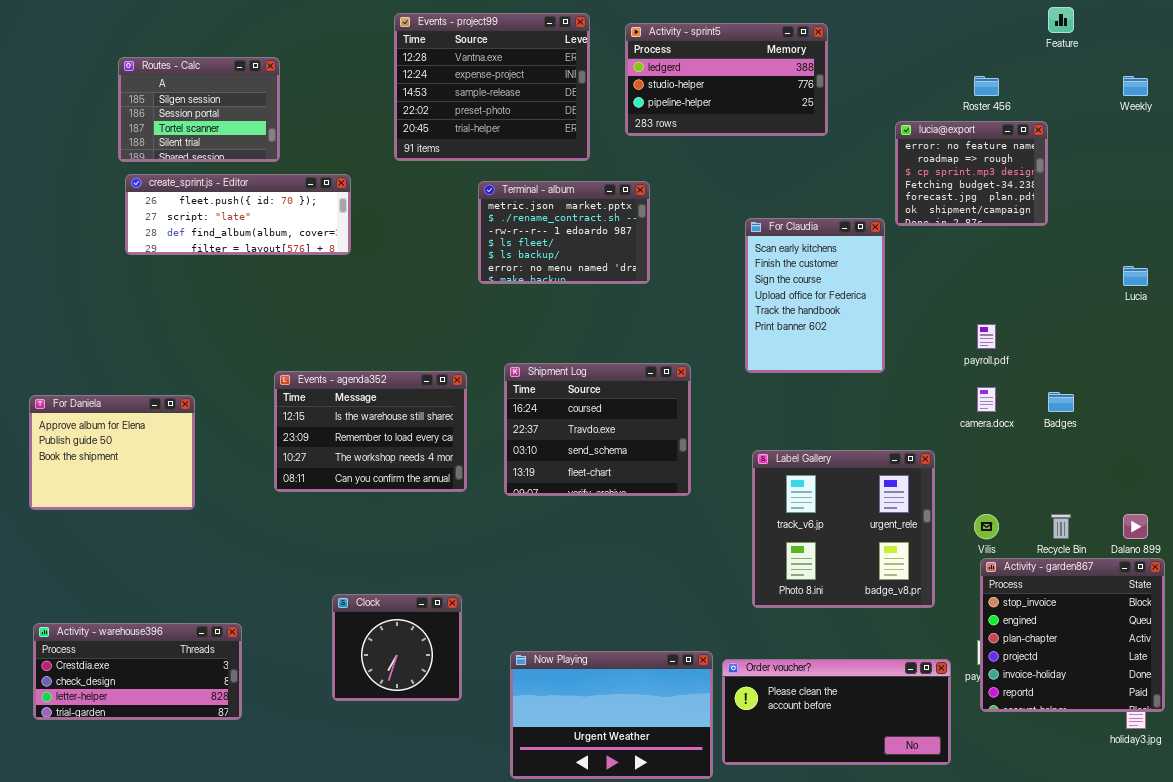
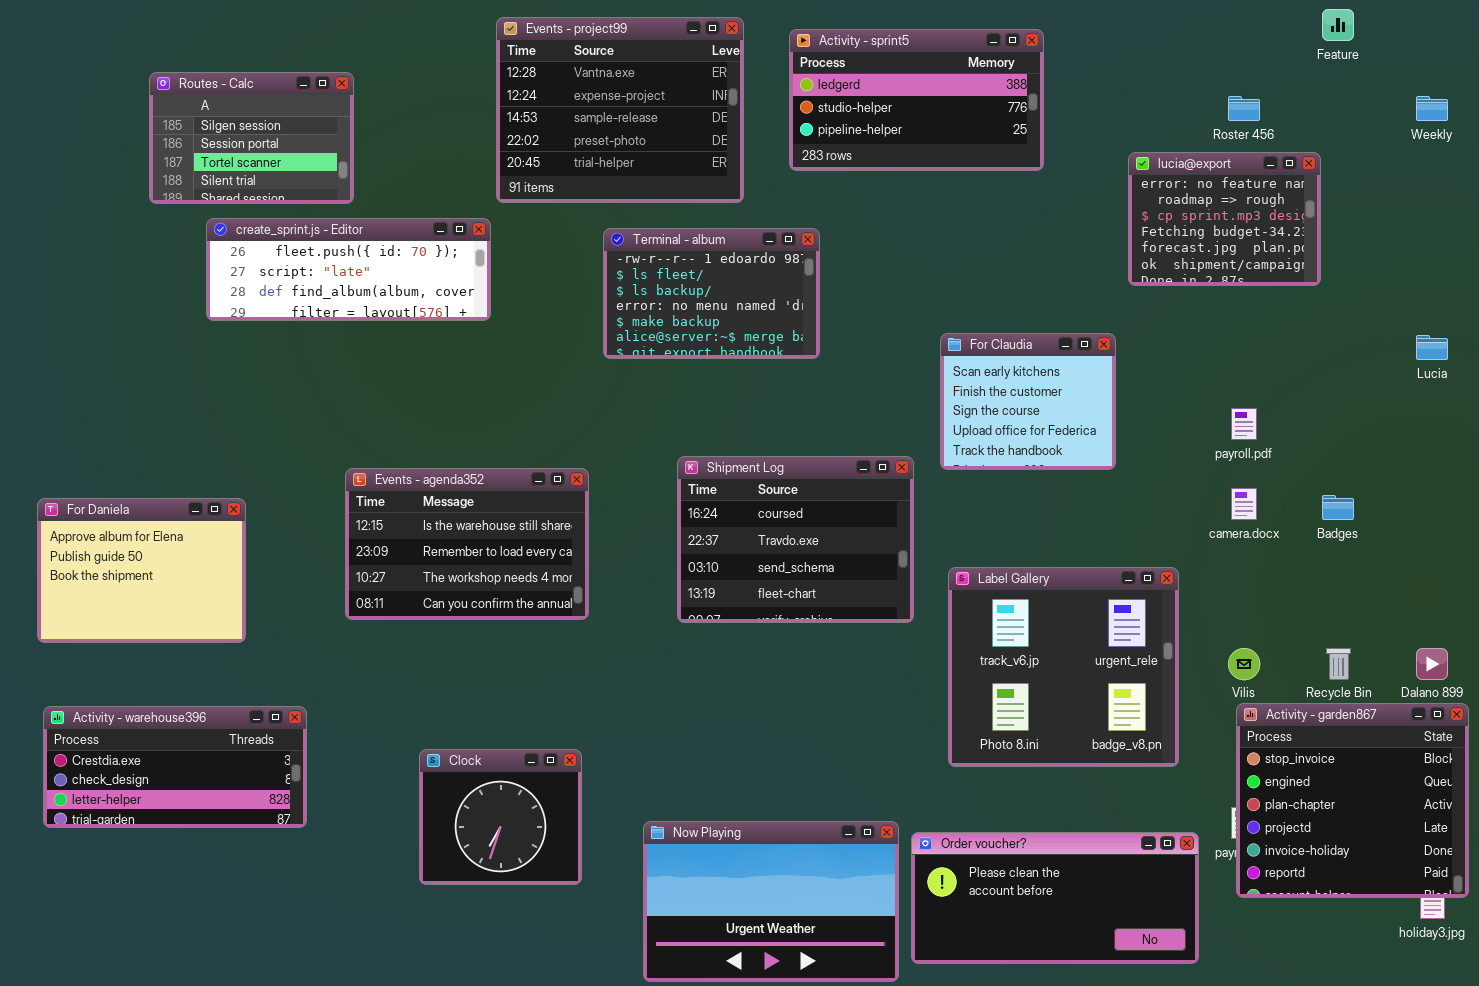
create_sprint.js - Editor: [125,174,351,255] -> [206,218,491,321], moved
Terminal - album: [478,181,650,284] -> [603,228,820,359], scrolled down 2 rows
For Claudia: [745,218,885,373] -> [940,333,1116,470], resized
Shipment Log: [504,363,691,496] -> [677,456,914,623], moved
Activity - warehouse396: [33,623,242,720] -> [43,706,307,828], moved

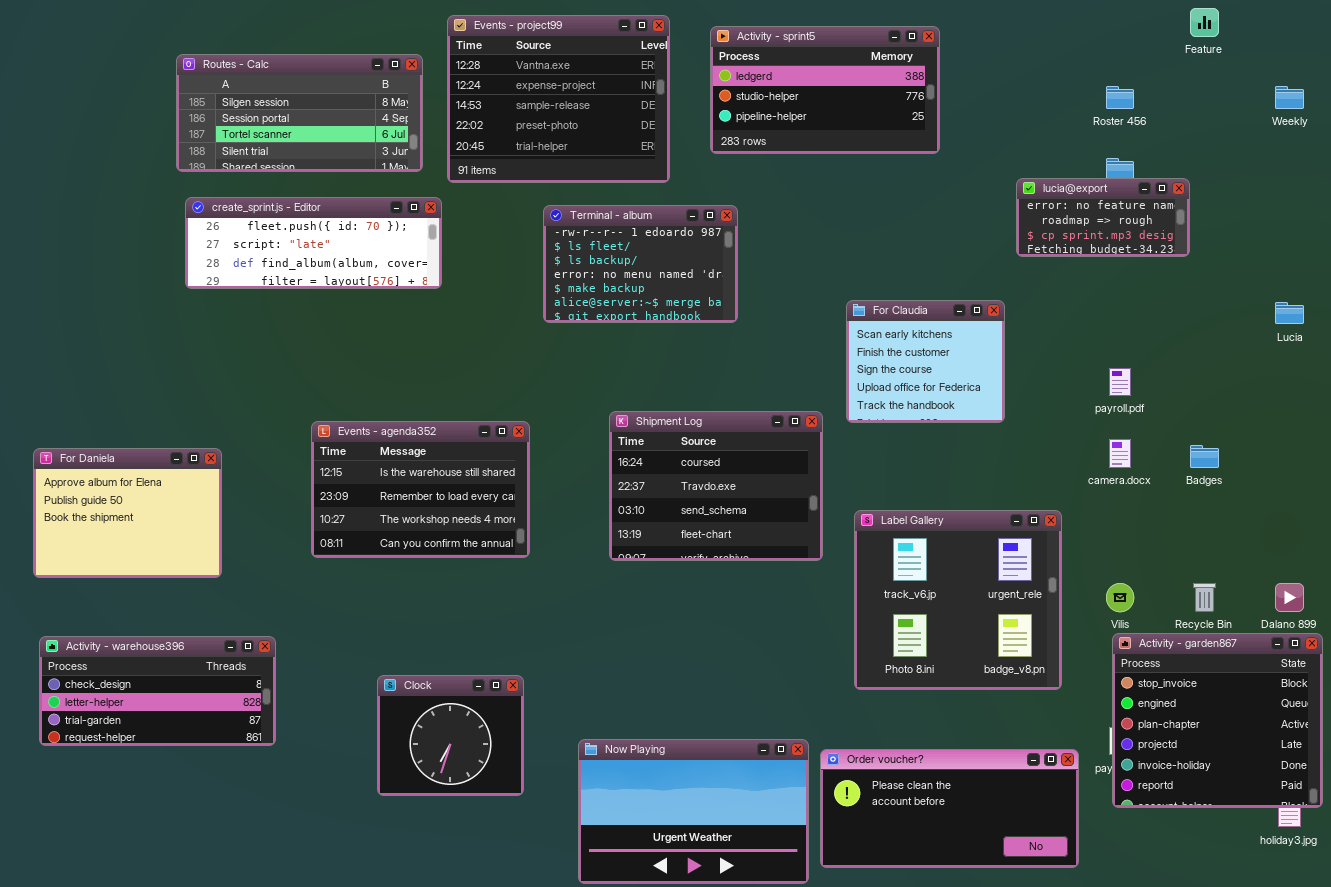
Routes - Calc: [149,72,354,204] -> [176,54,423,172], moved, resized
lucia@export: [1128,152,1321,286] -> [1016,178,1190,257], resized
Activity - warehouse396: [43,706,307,828] -> [39,636,276,746], scrolled down 1 row

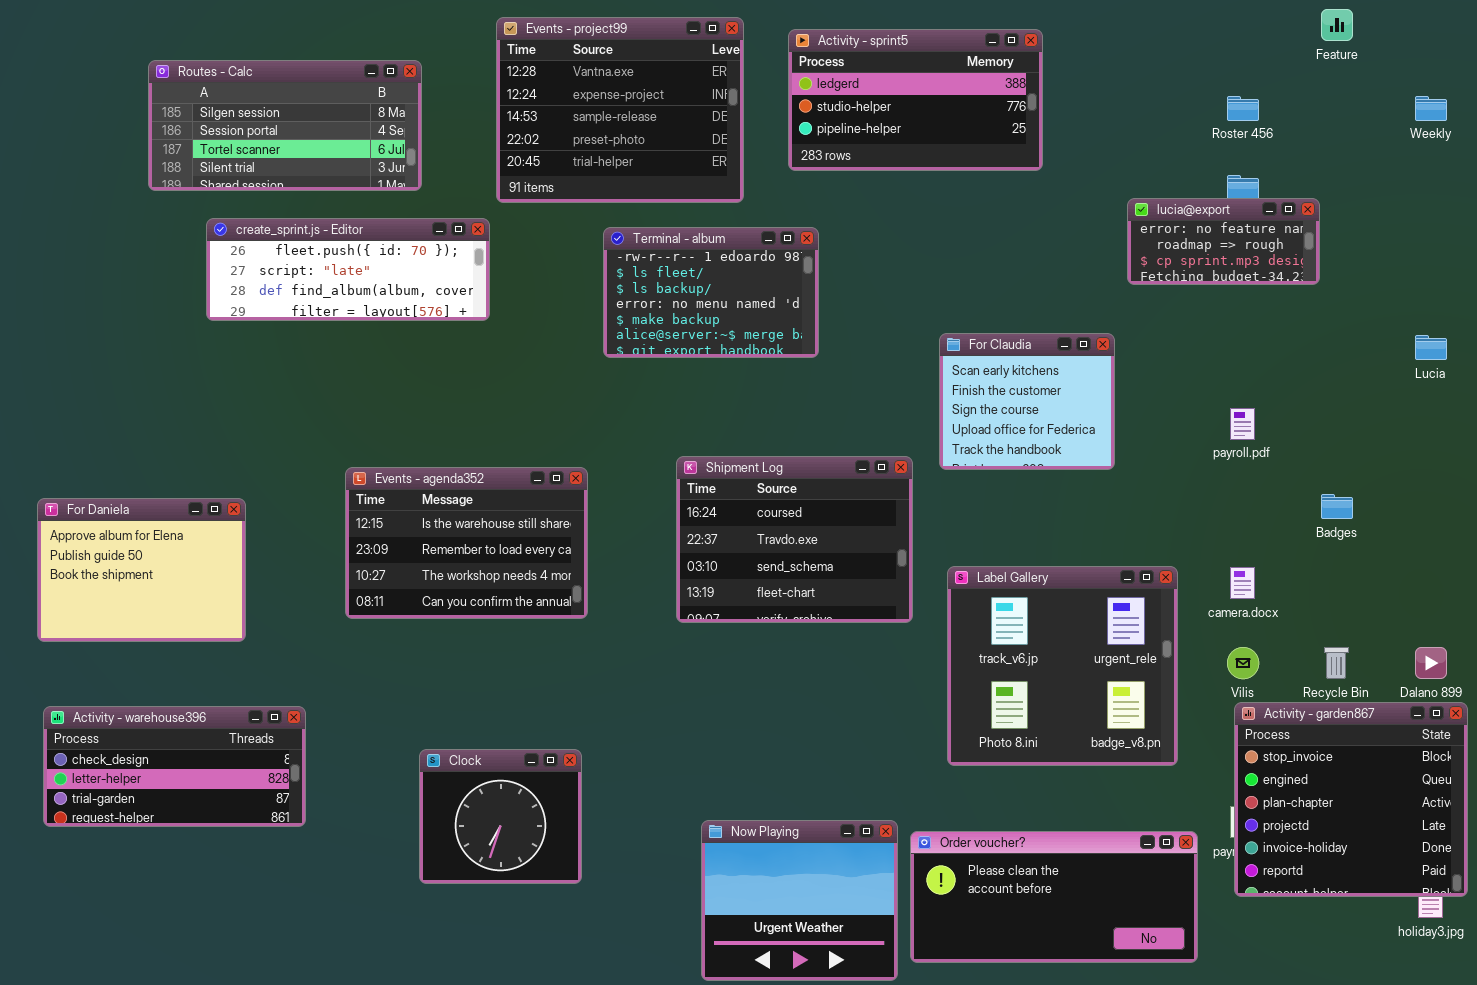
Routes - Calc: [176,54,423,172] -> [148,60,422,191], moved
camera.docx: [1109,439,1131,468] -> [1230,567,1255,599], moved
Now Playing: [578,739,809,884] -> [701,820,898,981], resized

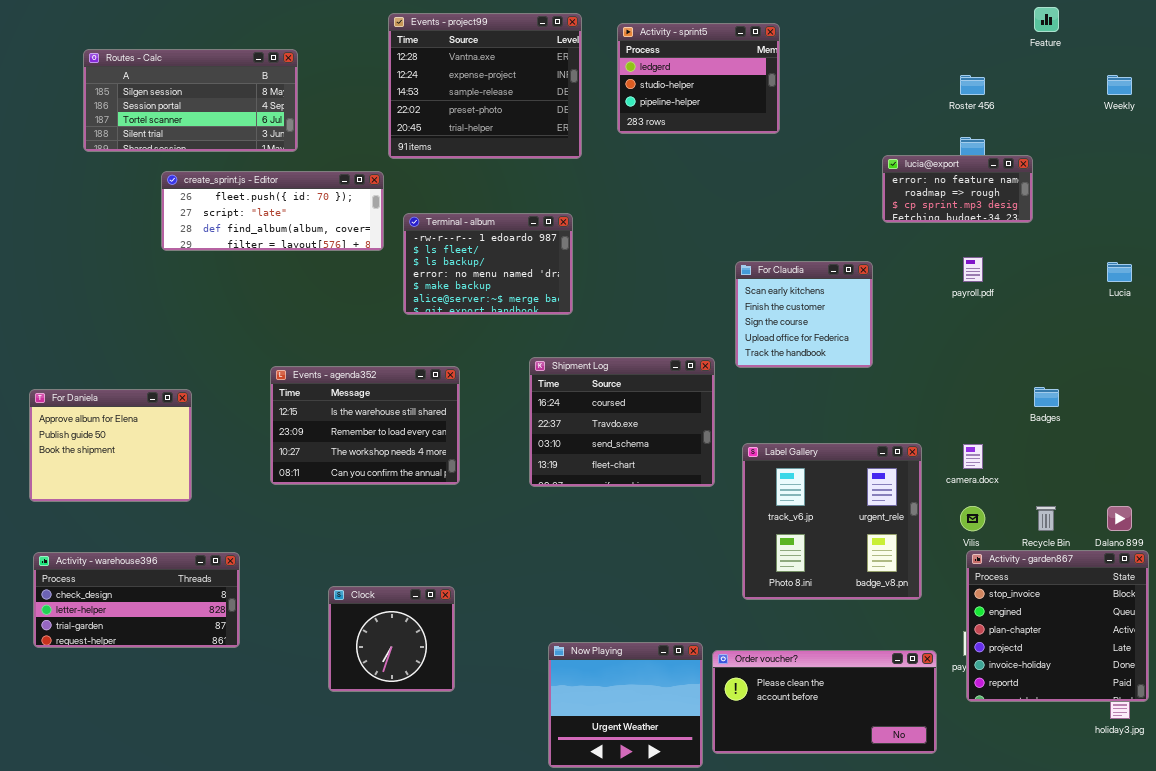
Activity - sprint5: [788,29,1043,171] -> [617,23,780,134], resized
Routes - Calc: [148,60,422,191] -> [83,49,298,152], moved
Terminal - album: [603,227,819,358] -> [403,213,573,315], moved
payroll.pdf: [1230,408,1255,440] -> [963,257,983,282], moved

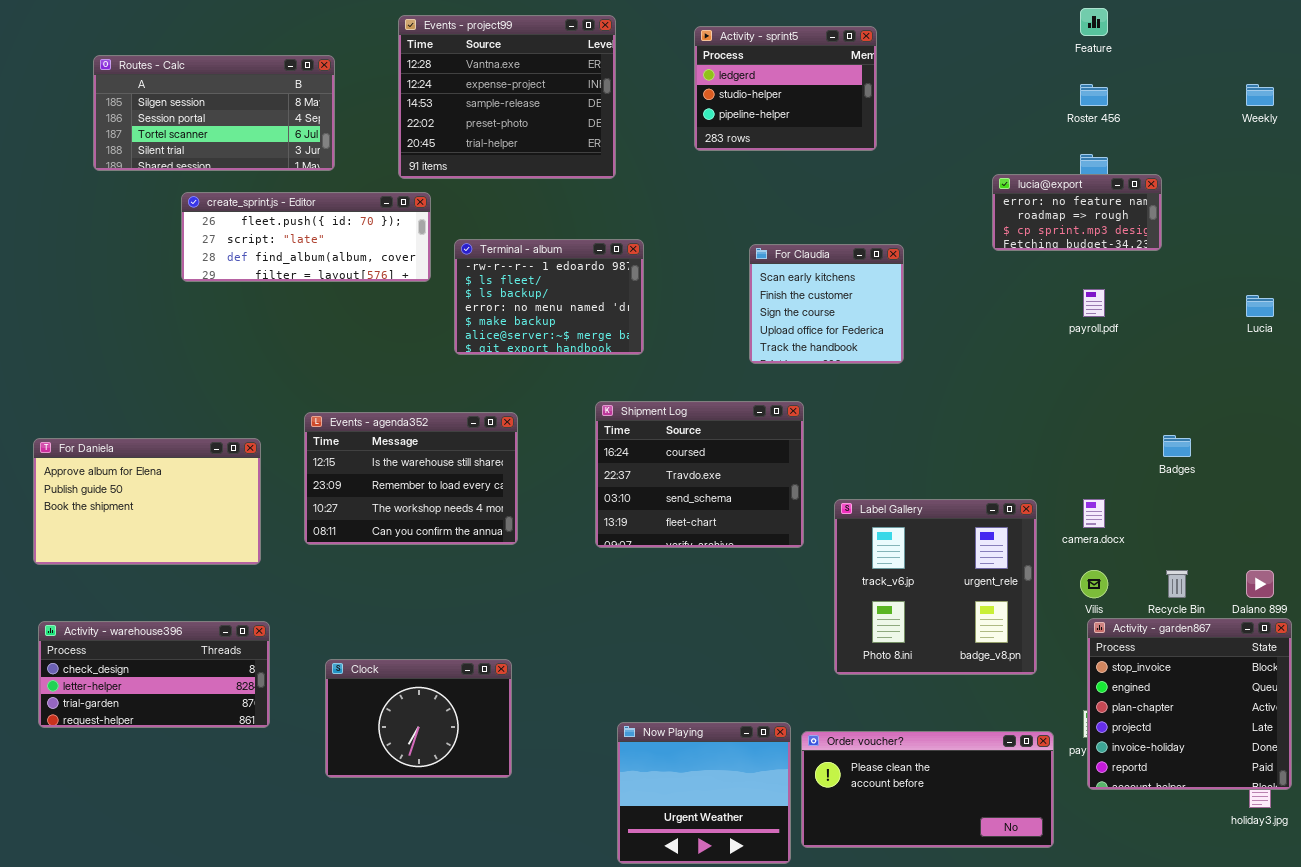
Feature: [1034,7,1059,32] -> [1080,8,1108,36], moved
Events - project99: [388,13,582,159] -> [398,15,616,179], moved
For Claudia: [735,261,873,368] -> [749,244,904,364], moved
For Daniela: [29,389,192,502] -> [33,438,261,565], resized
Clock: [328,586,455,692] -> [325,659,512,778], resized

